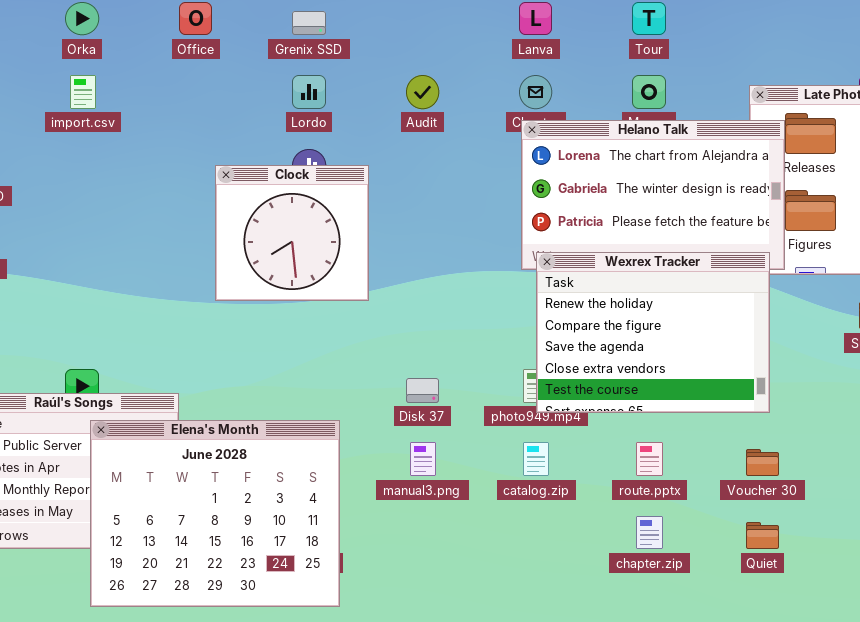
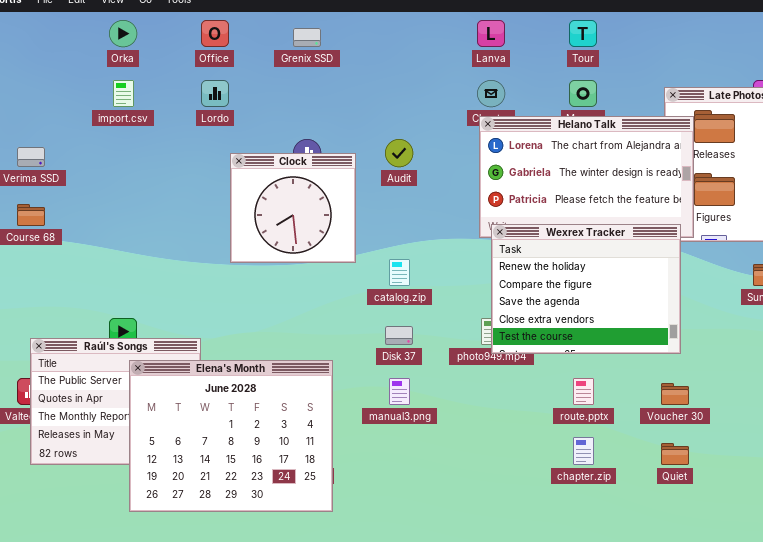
Lordo: [292,75,326,109] -> [201,80,229,107], moved
Audit: [406,75,439,109] -> [385,139,413,167], moved
catalog.zip: [523,442,549,476] -> [389,259,410,286], moved

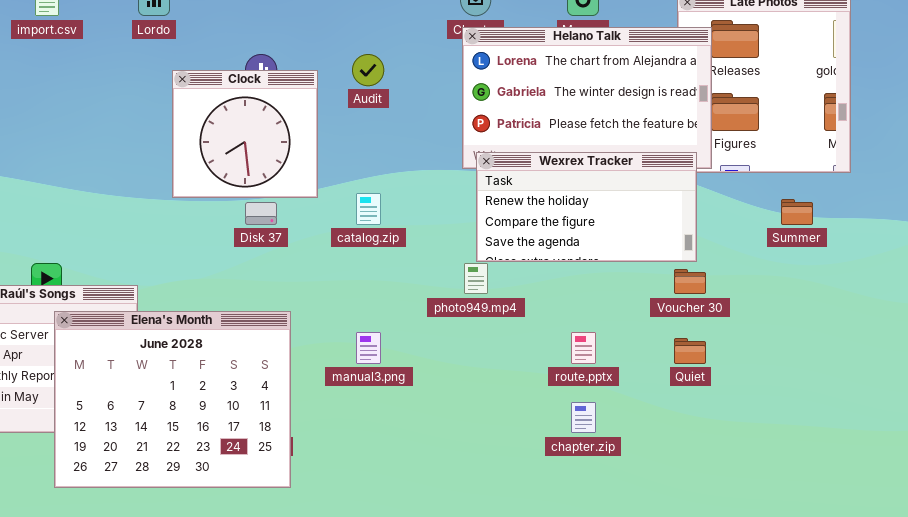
Wexrex Tracker: [491,224,681,354] -> [476,152,697,262], resized
Disk 37: [385,326,413,345] -> [245,202,277,225], moved
Voucher 30: [661,383,689,405] -> [674,269,706,294], moved
Quiet: [661,443,689,465] -> [674,338,706,364], moved

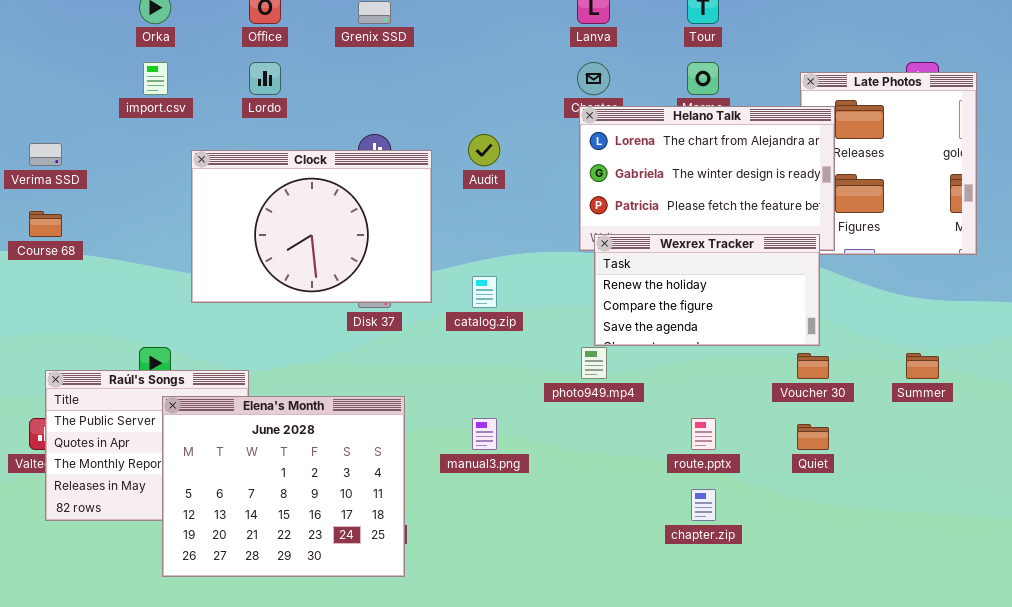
Clock: [172,70,318,198] -> [191,150,432,303], resized
Summer: [781,199,813,225] -> [906,353,939,379], moved

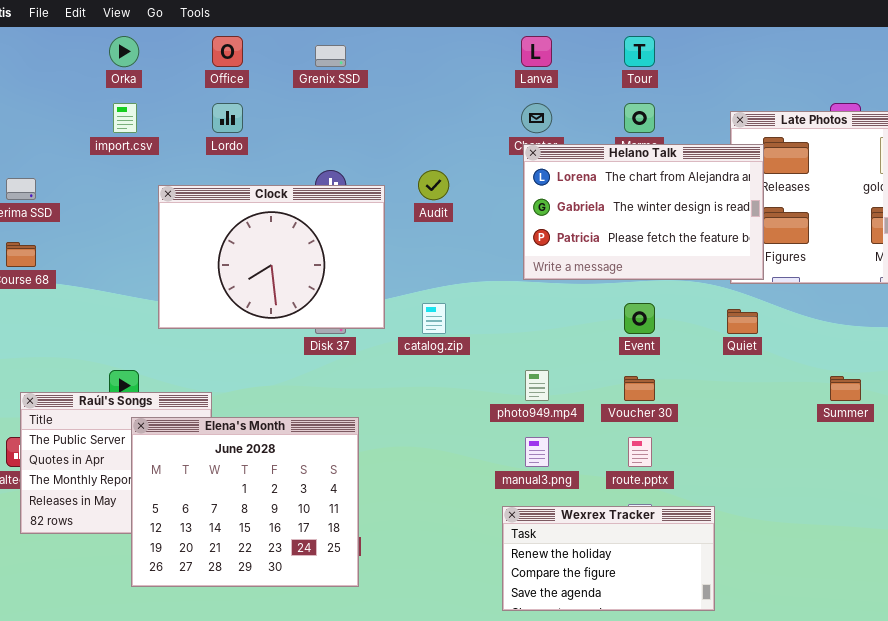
Wexrex Tracker: [594,234,820,346] -> [502,506,715,611], moved
Voucher 30: [797,353,829,379] -> [624,376,655,401], moved
manual3.png: [472,418,497,450] -> [525,437,549,467], moved
Quiet: [797,424,829,450] -> [727,309,758,334], moved

